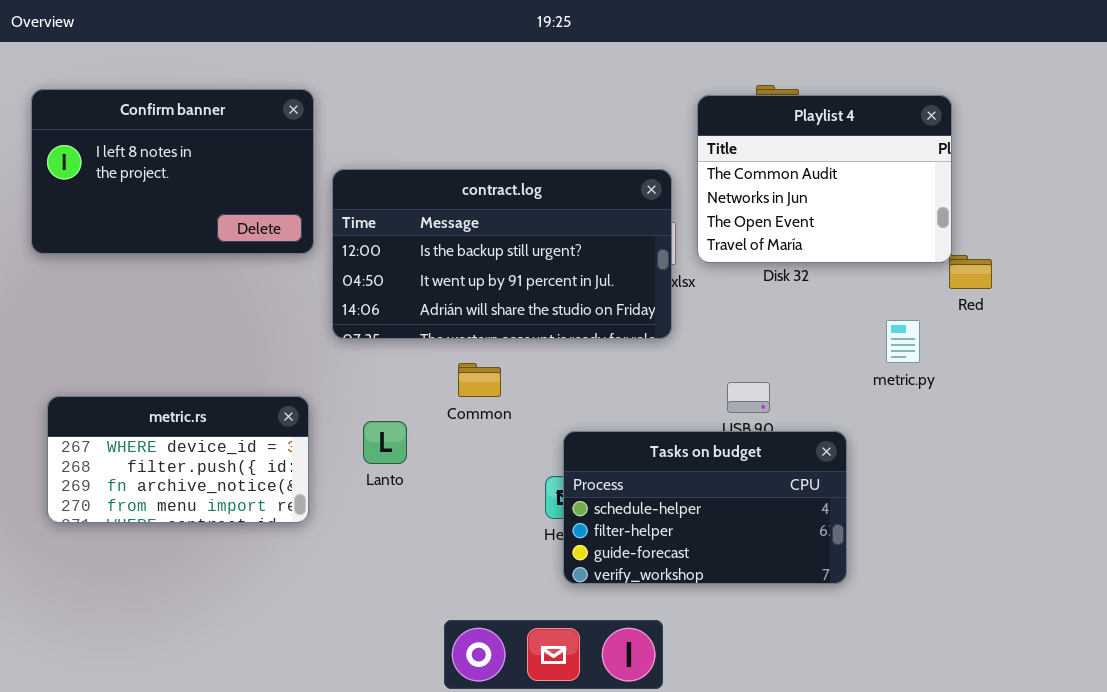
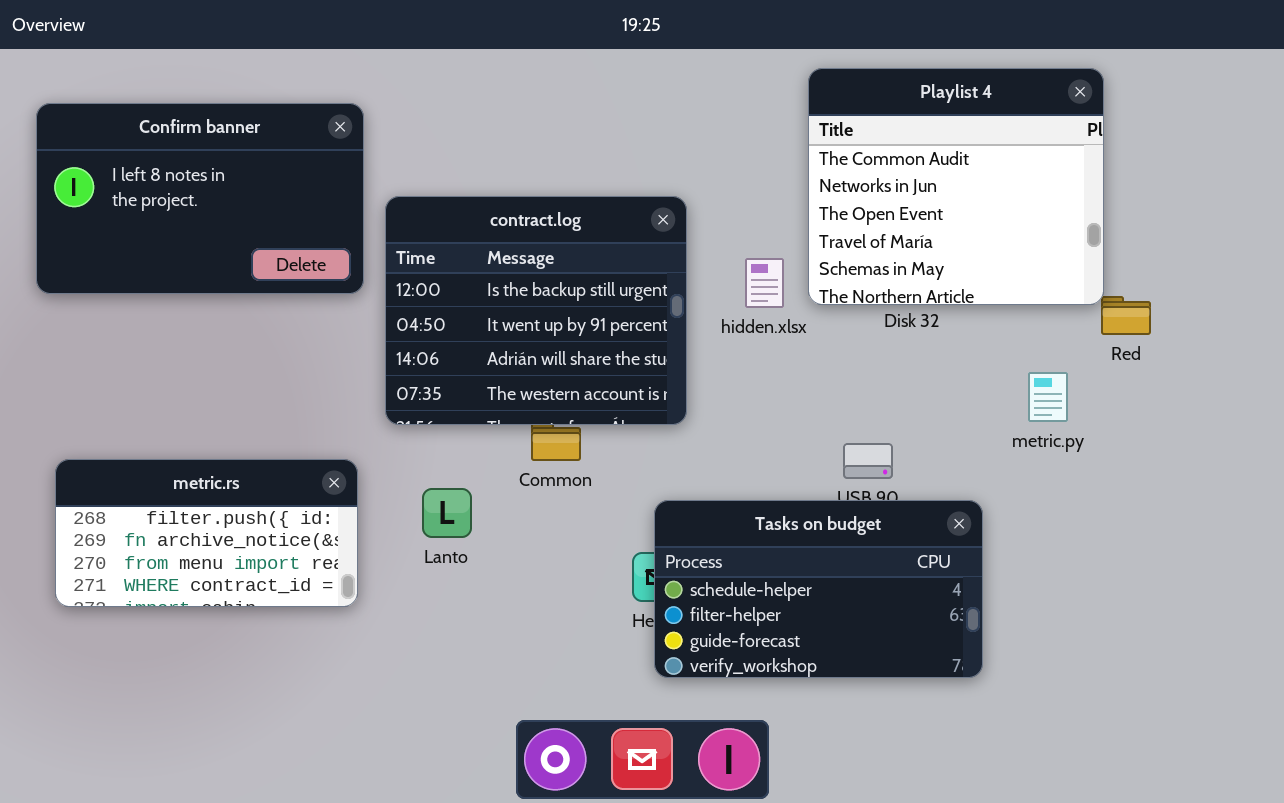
Playlist 4: [697,95,952,263] -> [808,68,1104,305], resized
contract.log: [332,169,672,339] -> [385,196,687,425], resized
metric.rs: [47,396,309,523] -> [55,459,358,607], scrolled down 1 row

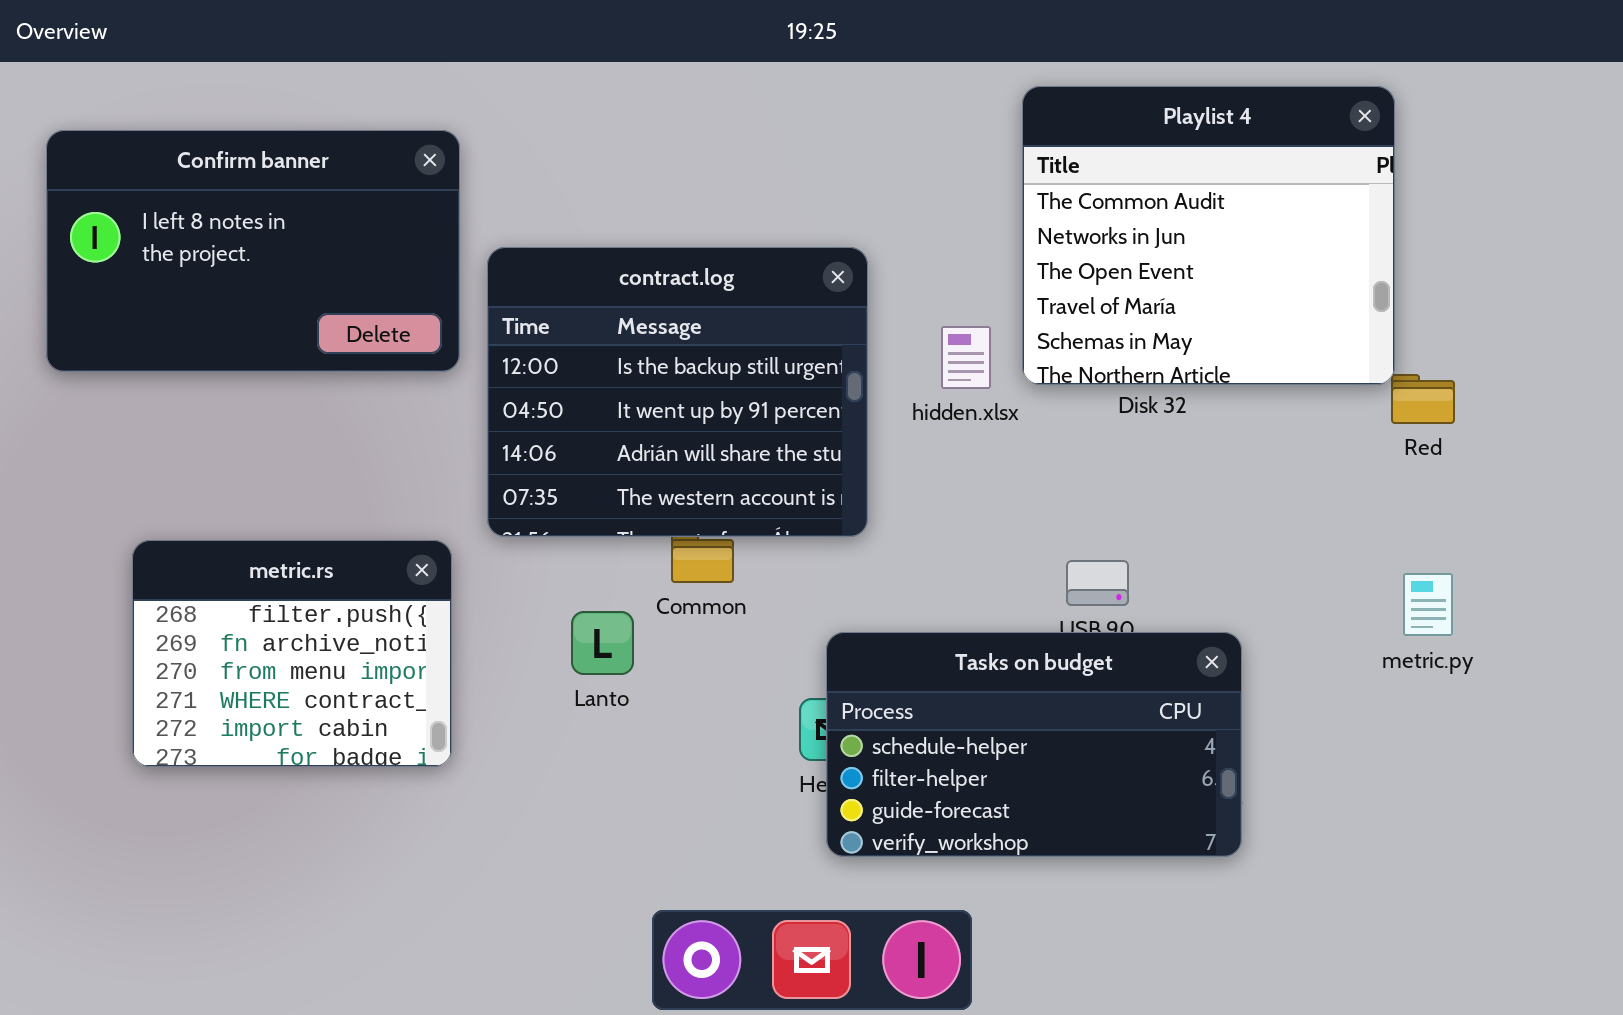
metric.py: [1028,372,1068,422] -> [1403,573,1453,636], moved
metric.rs: [55,459,358,607] -> [132,540,452,767], resized
Lanto: [422,488,472,538] -> [571,611,634,675], moved

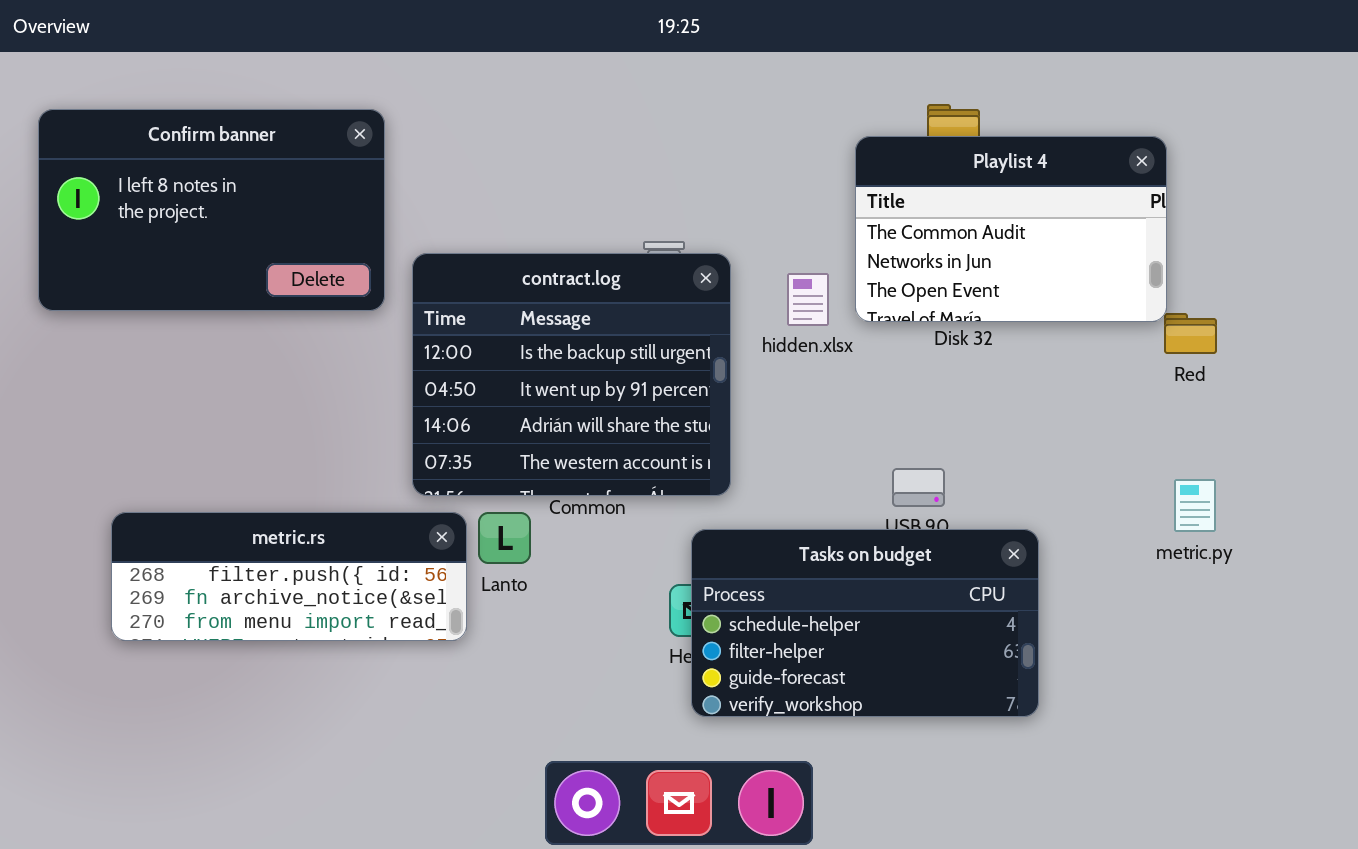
Playlist 4: [1022,86,1395,385] -> [855,136,1167,322], resized
contract.log: [487,247,868,537] -> [412,253,731,496], moved
metric.rs: [132,540,452,767] -> [111,512,467,641], resized

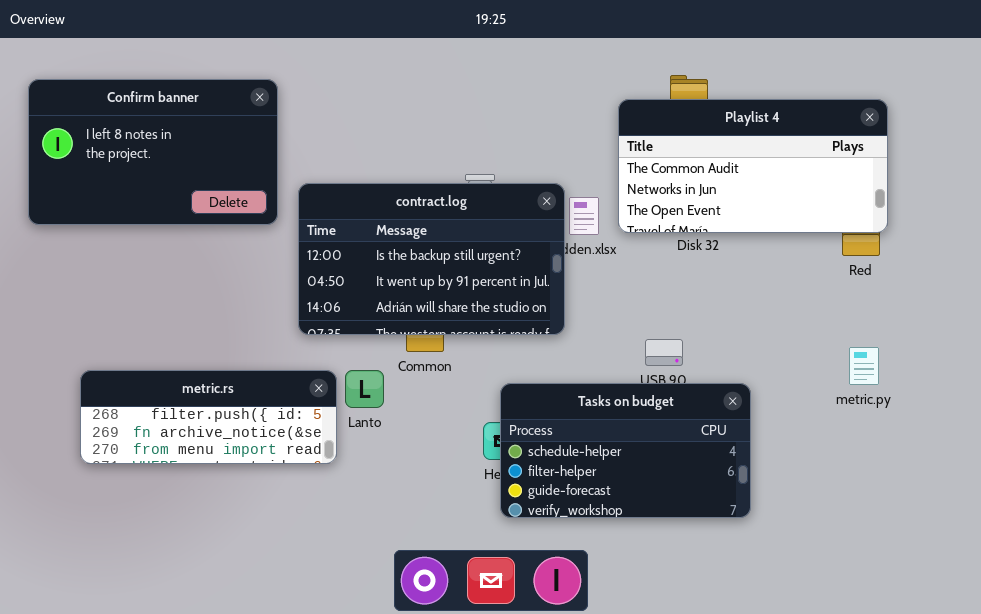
Playlist 4: [855,136,1167,322] -> [618,99,888,233], resized
contract.log: [412,253,731,496] -> [298,183,565,335], resized

